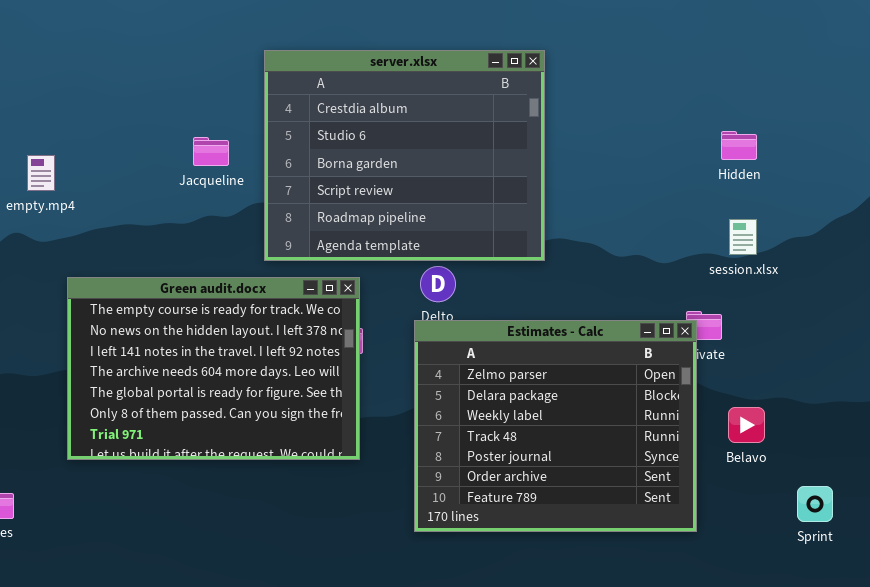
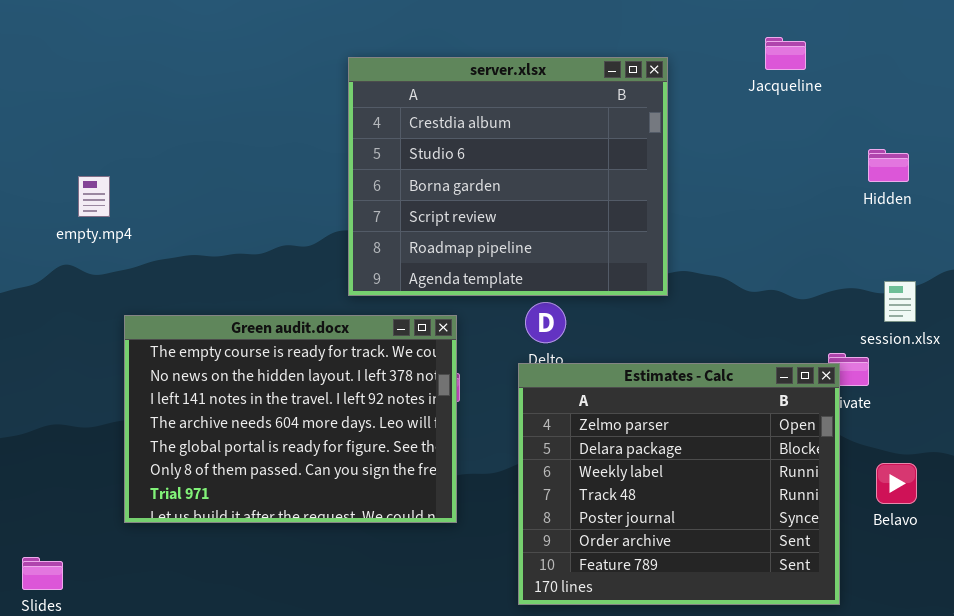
Jacqueline: [193,137,229,166] -> [765,37,806,70], moved
session.xlsx: [729,219,757,255] -> [884,281,916,322], moved

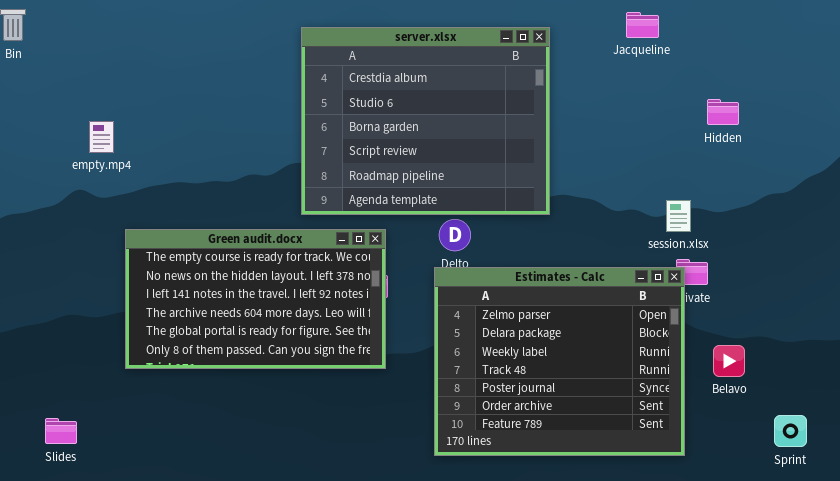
session.xlsx: [884,281,916,322] -> [666,200,691,232], moved
Green audit.docx: [124,315,457,523] -> [125,229,386,369], resized

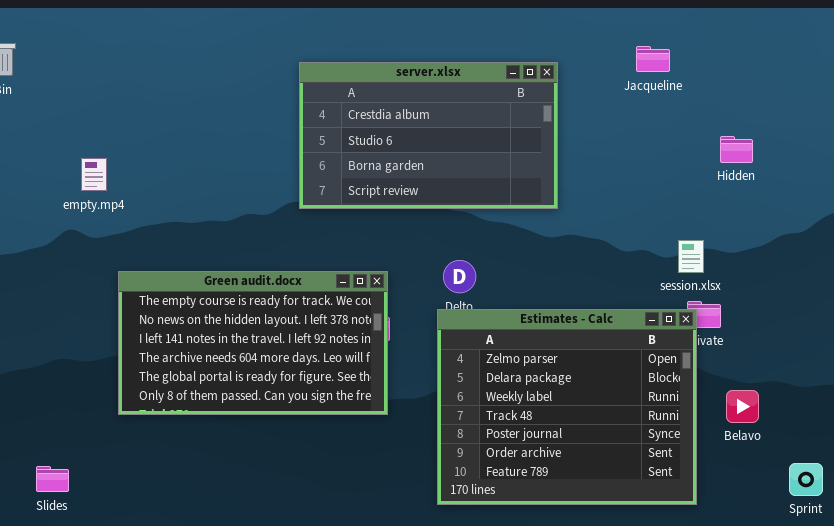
server.xlsx: [301,27,550,215] -> [299,62,558,209], resized

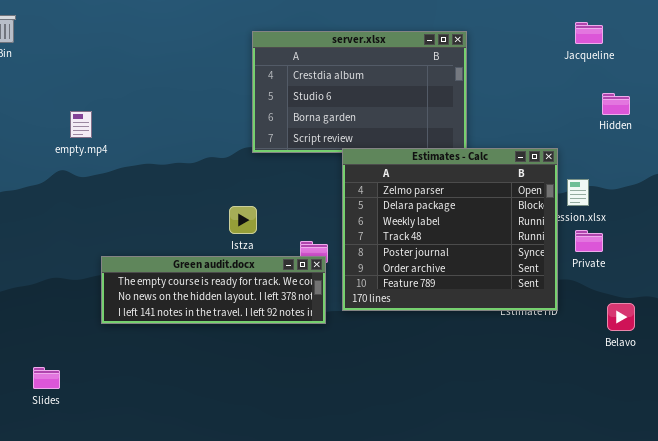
Jacqueline: [636,46,670,72] -> [575,22,603,44], moved
Green audit.docx: [118,271,388,415] -> [101,256,326,324], resized
Estimates - Calc: [437,309,697,505] -> [342,148,558,311], moved

